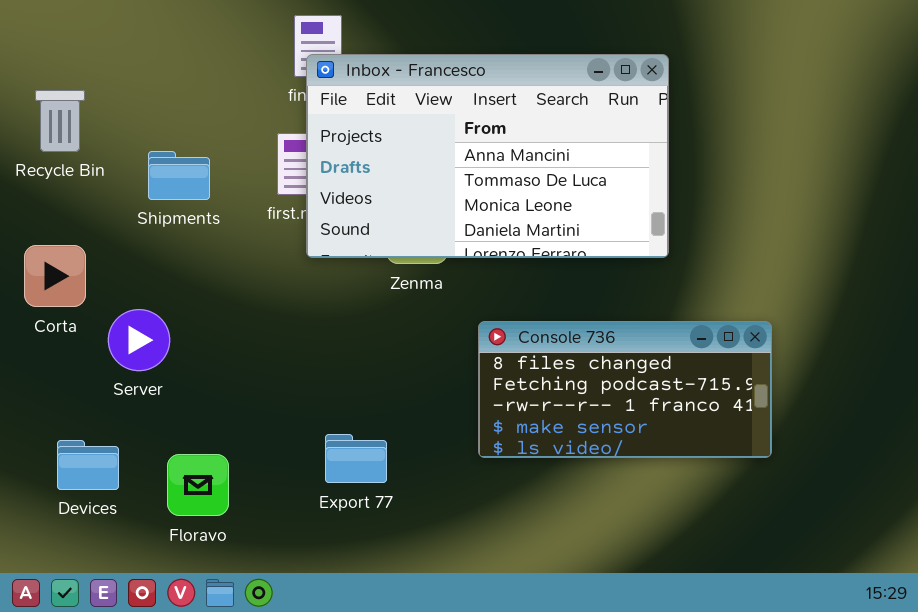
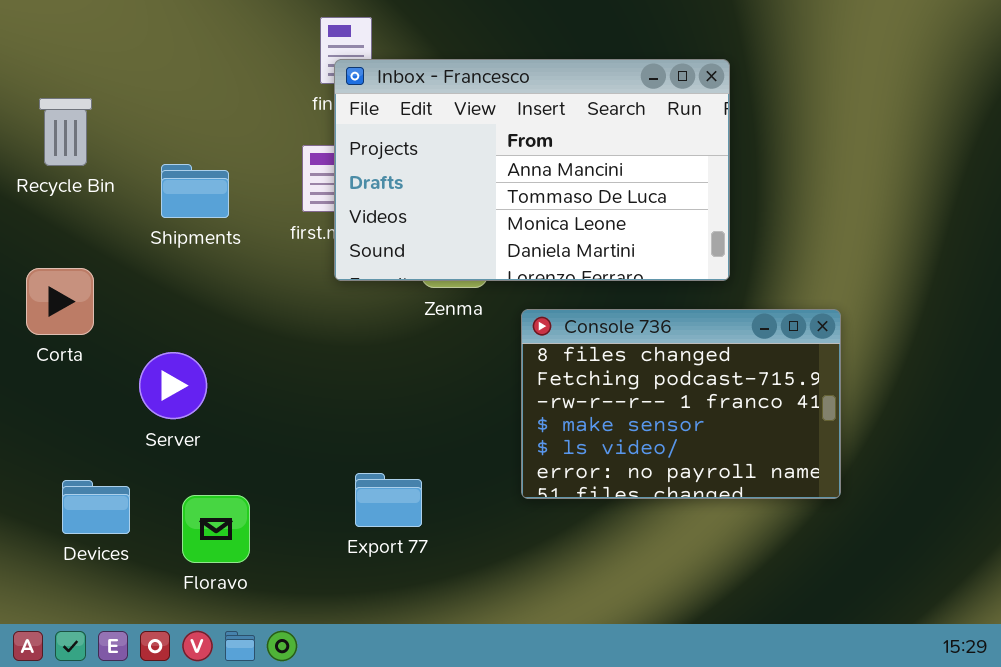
Server: [108,309,170,371] -> [139,352,207,419], moved
Console 736: [478,321,772,458] -> [521,309,841,499], resized

